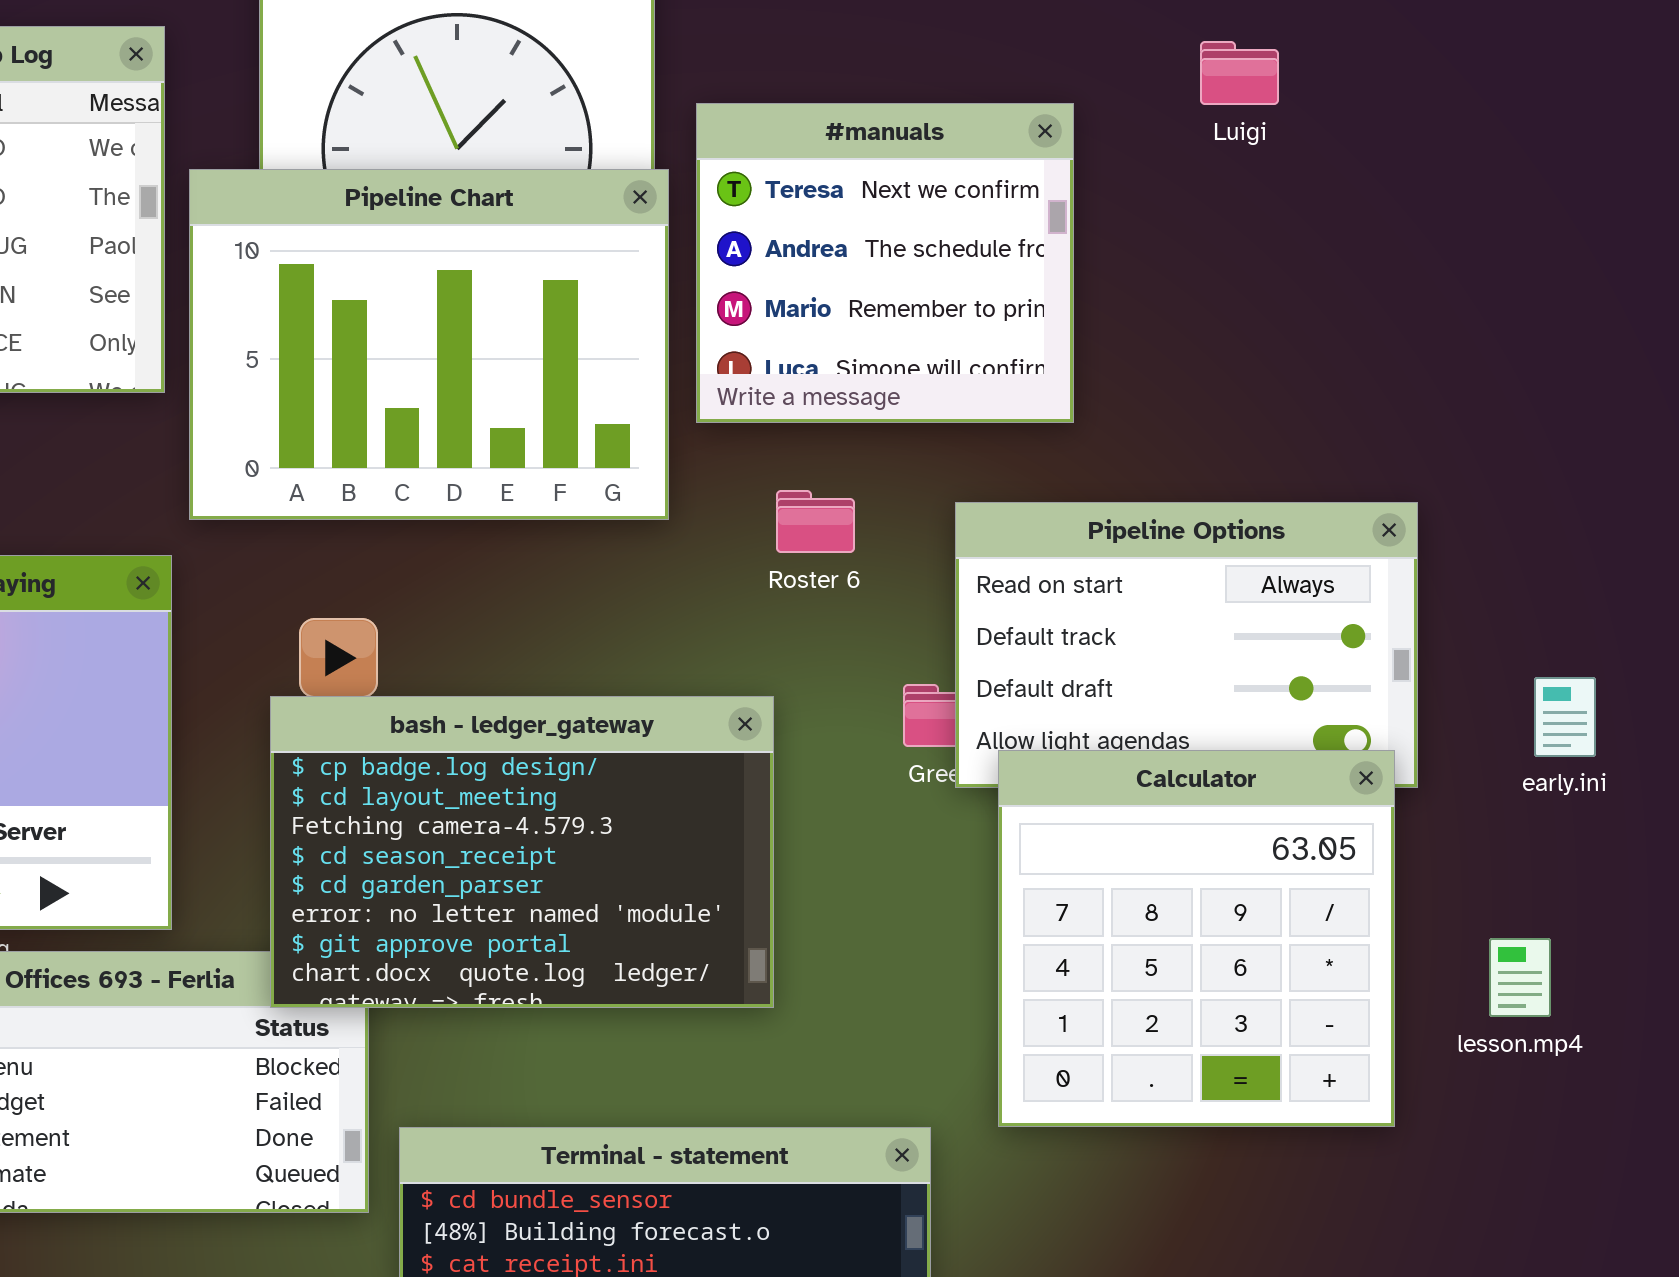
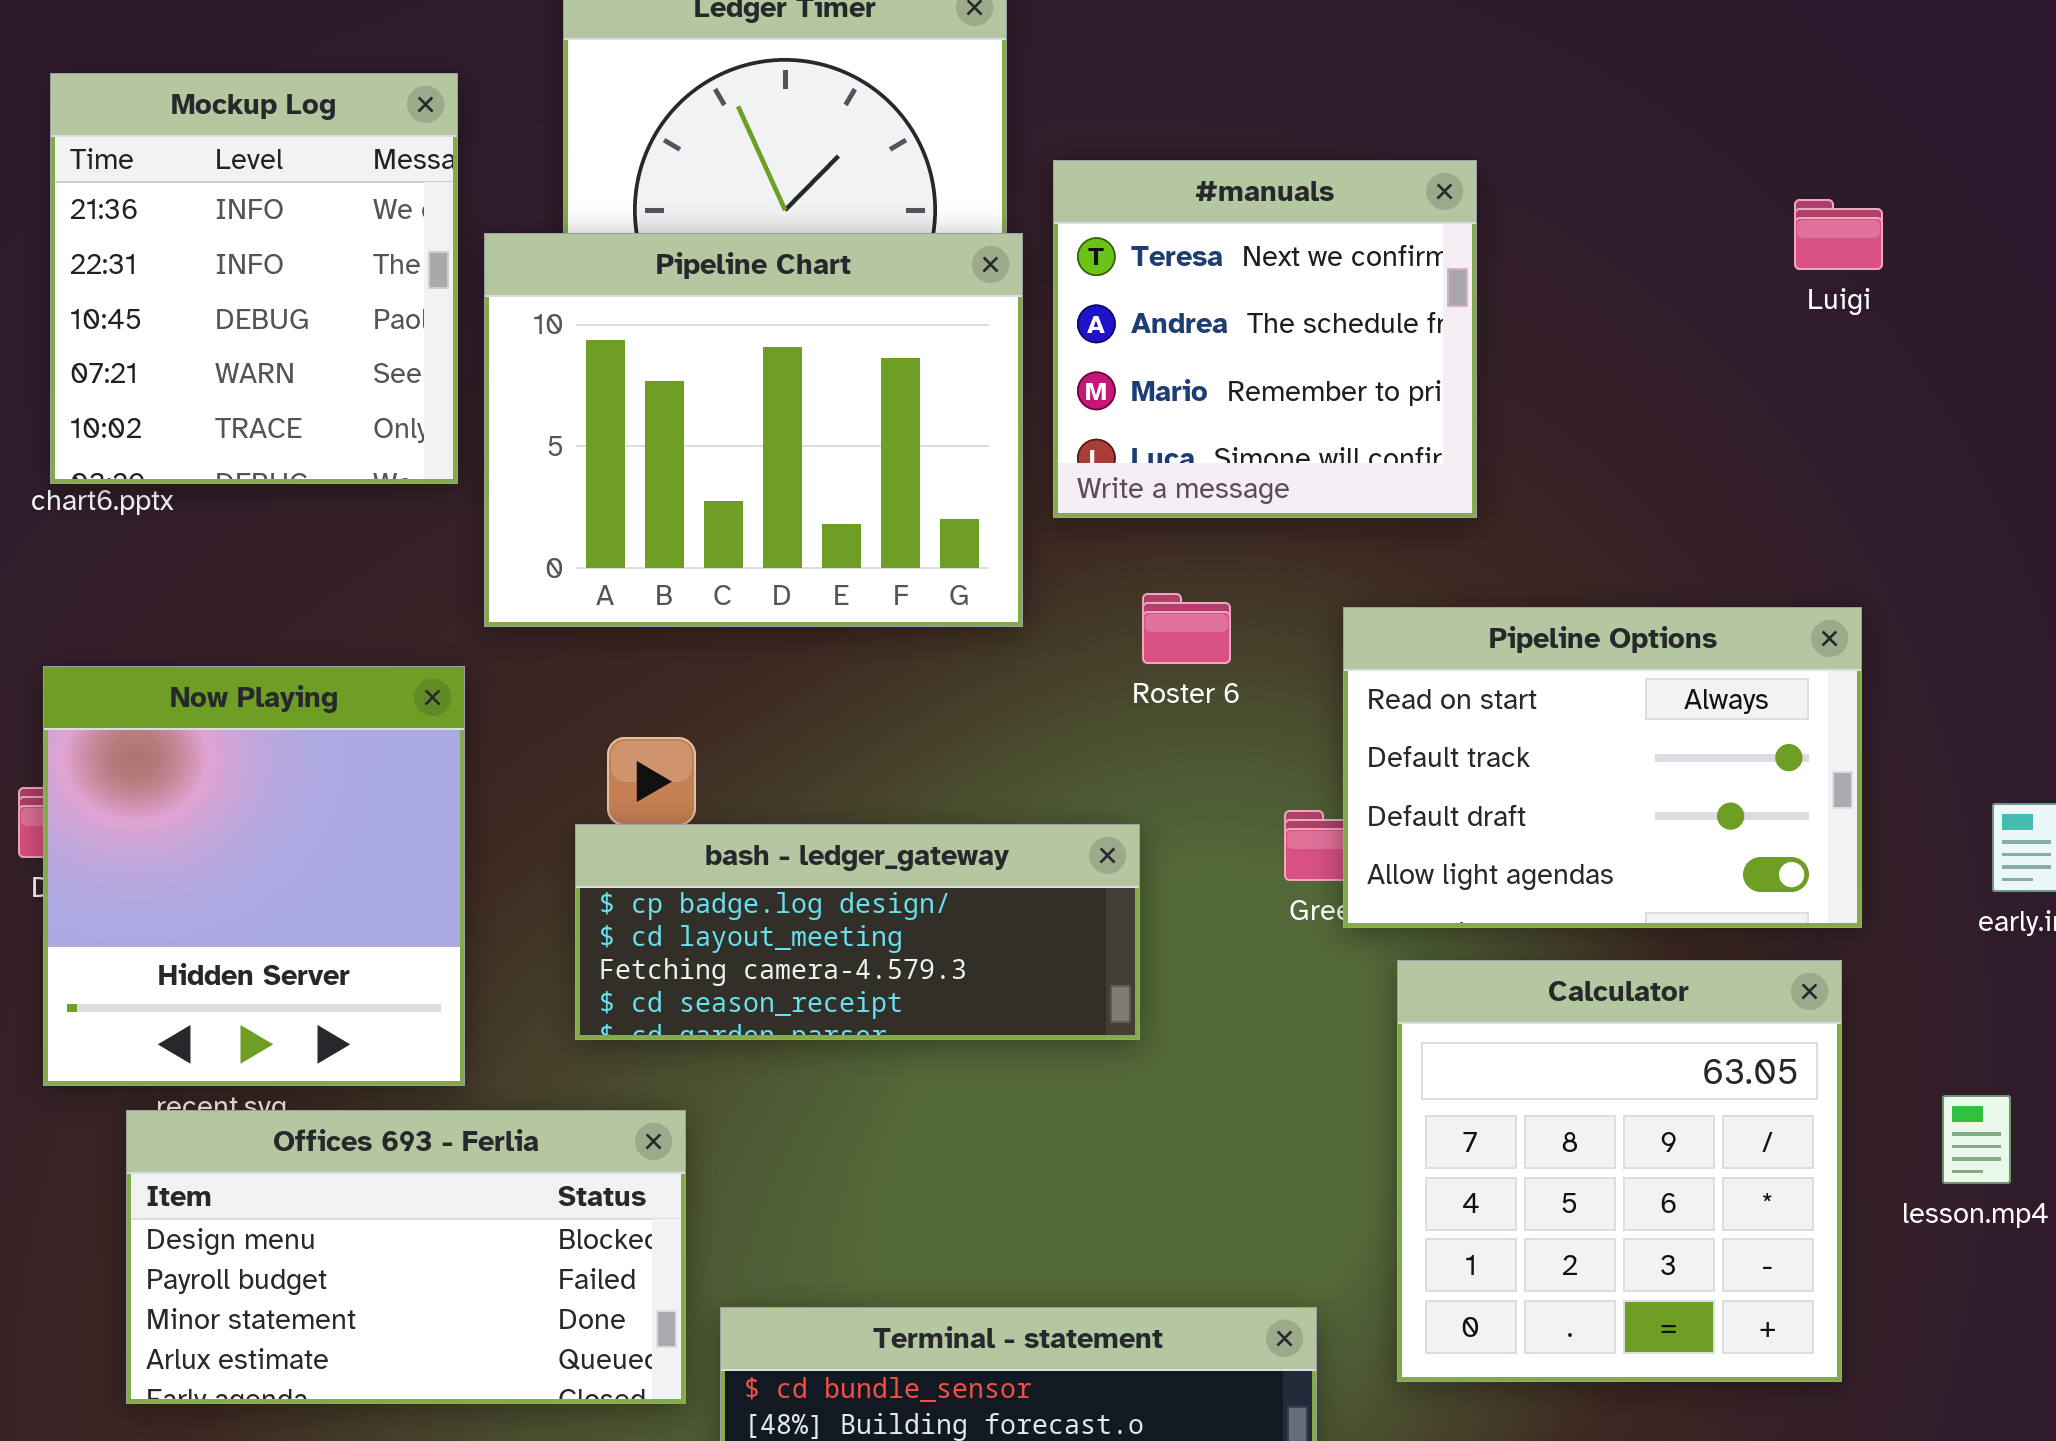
Luigi: [1200,41,1279,105] -> [1794,199,1883,270], moved
bash - ledger_gateway: [270,696,774,1008] -> [575,824,1140,1040], resized
Calculator: [998,750,1395,1127] -> [1397,960,1842,1382], moved

